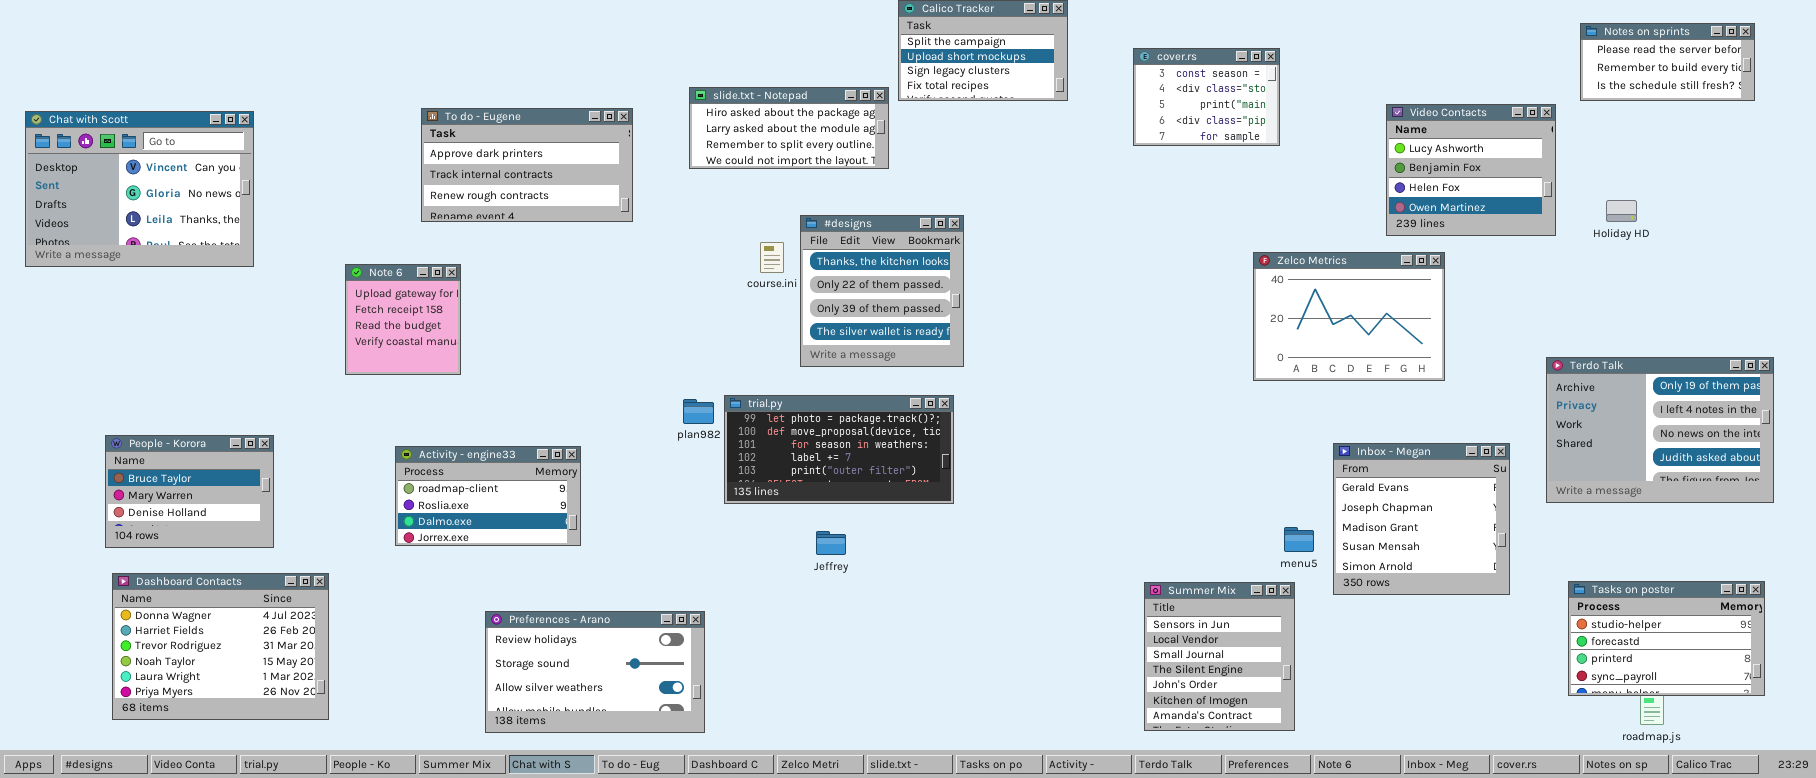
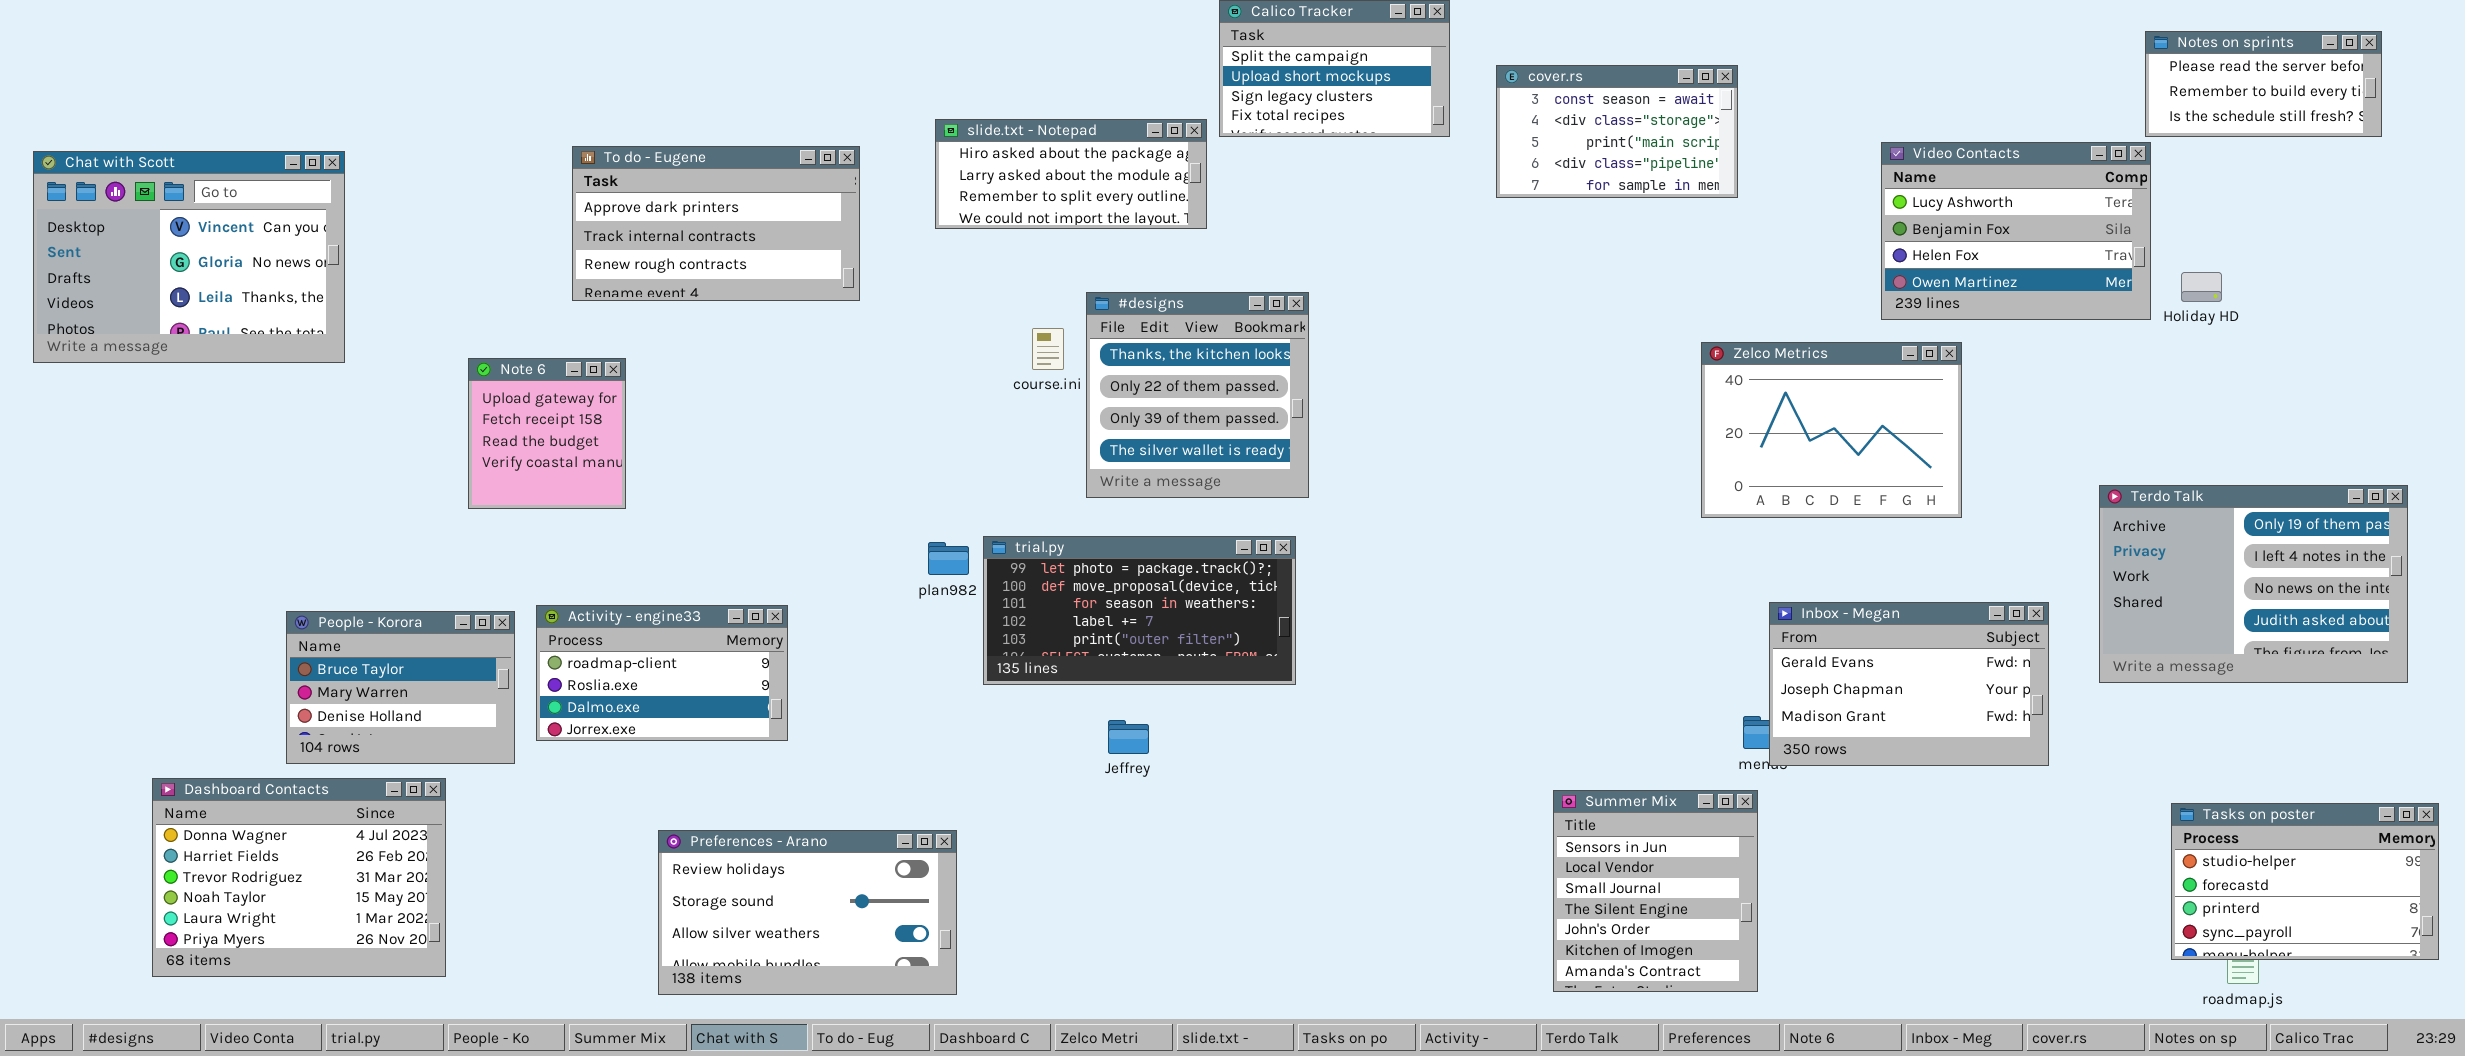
cover.rs: [1133,48,1280,146] -> [1496,65,1738,198], resized
Video Contacts: [1386,104,1556,236] -> [1881,142,2151,320], resized
People - Korora: [105,435,274,548] -> [286,611,515,764], moved
Inbox - Megan: [1333,443,1510,595] -> [1769,602,2049,766], resized
Tasks on poster: [1568,581,1765,696] -> [2171,803,2439,960], moved

